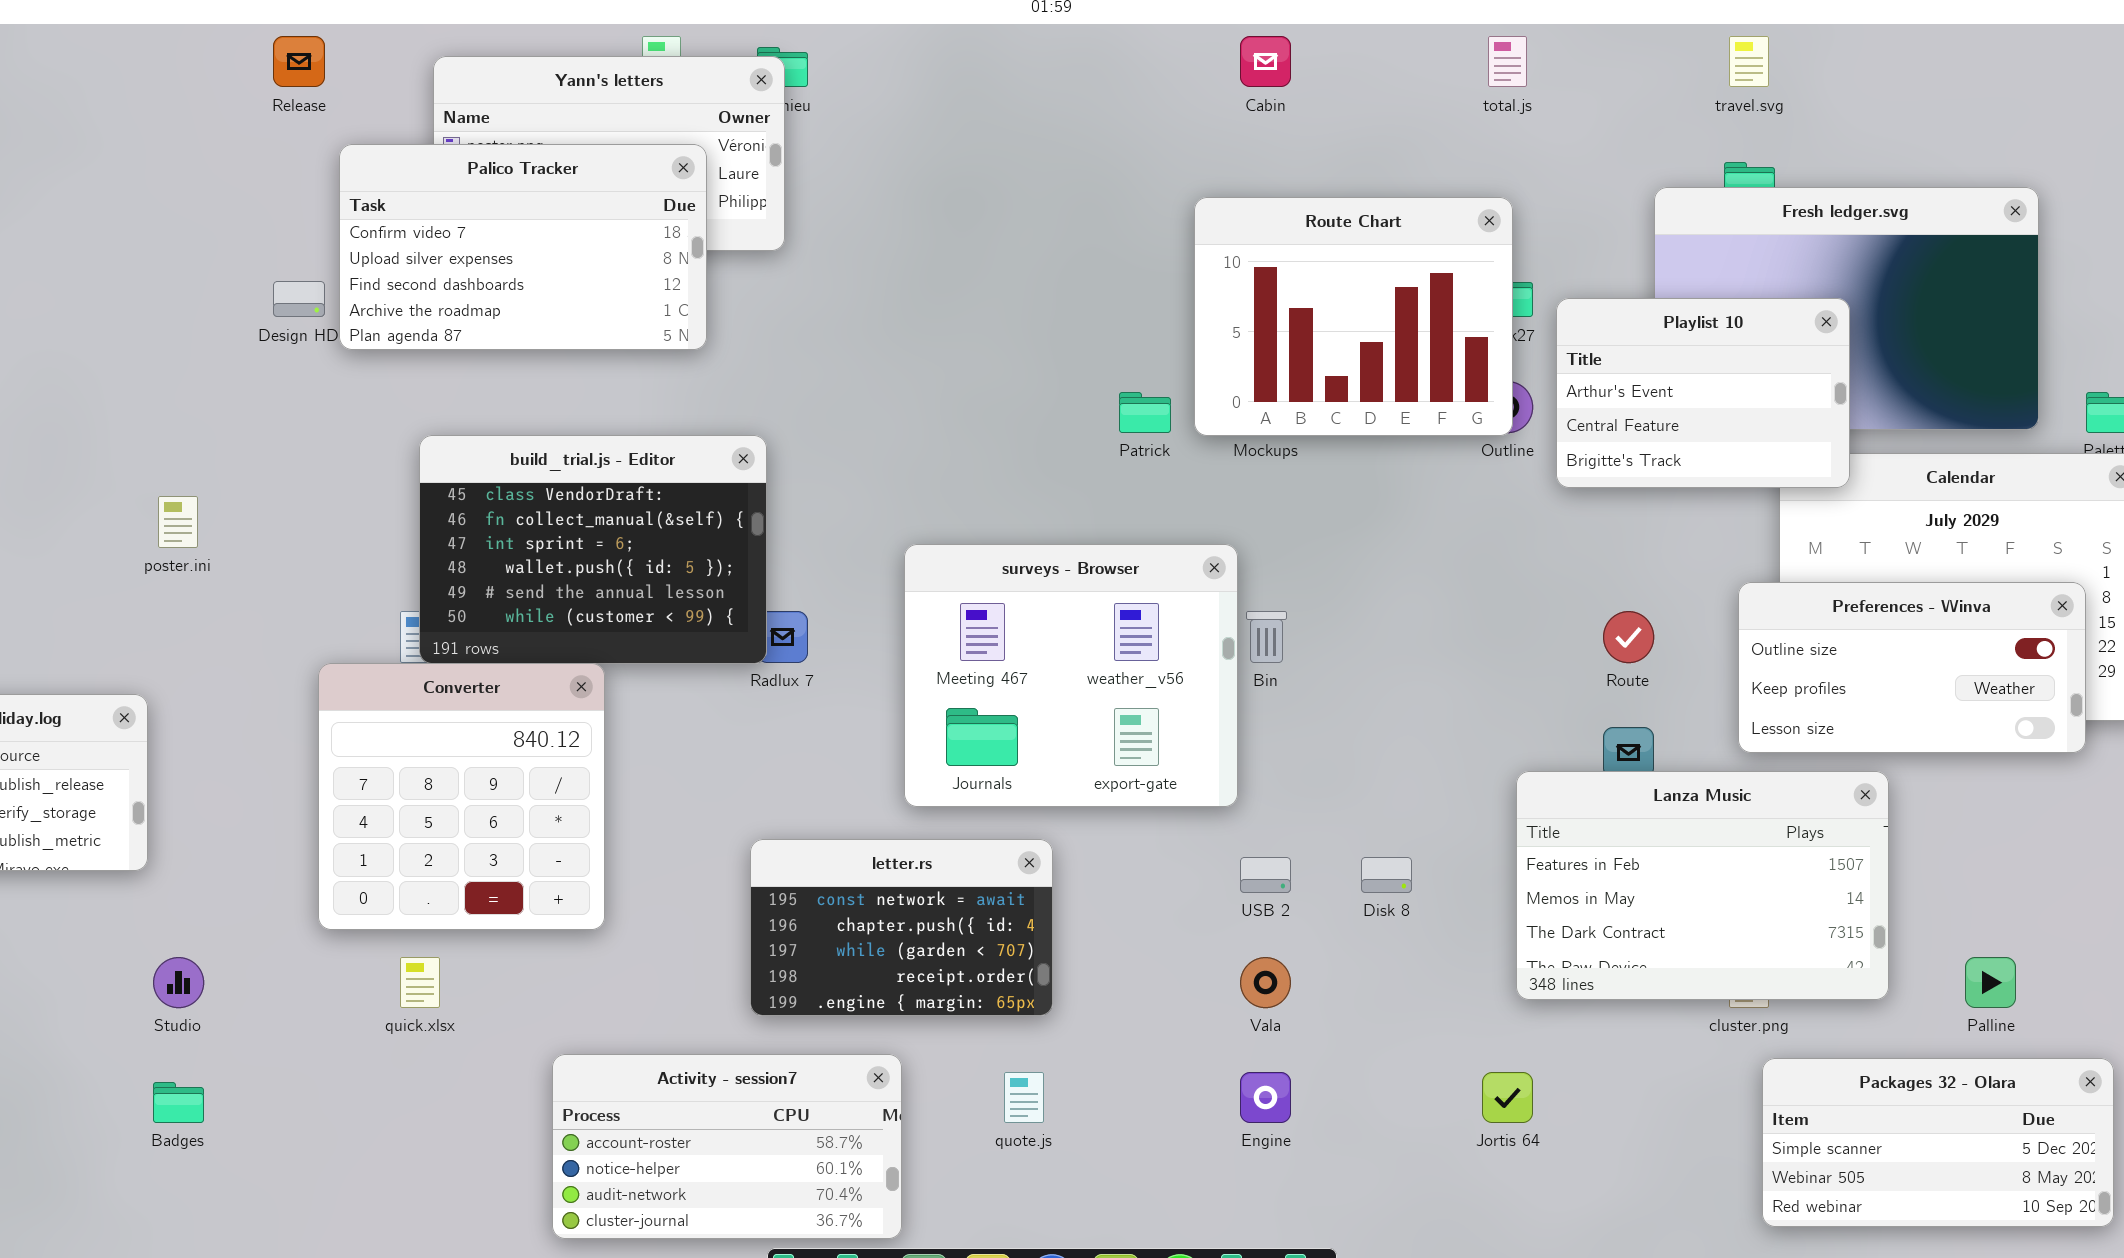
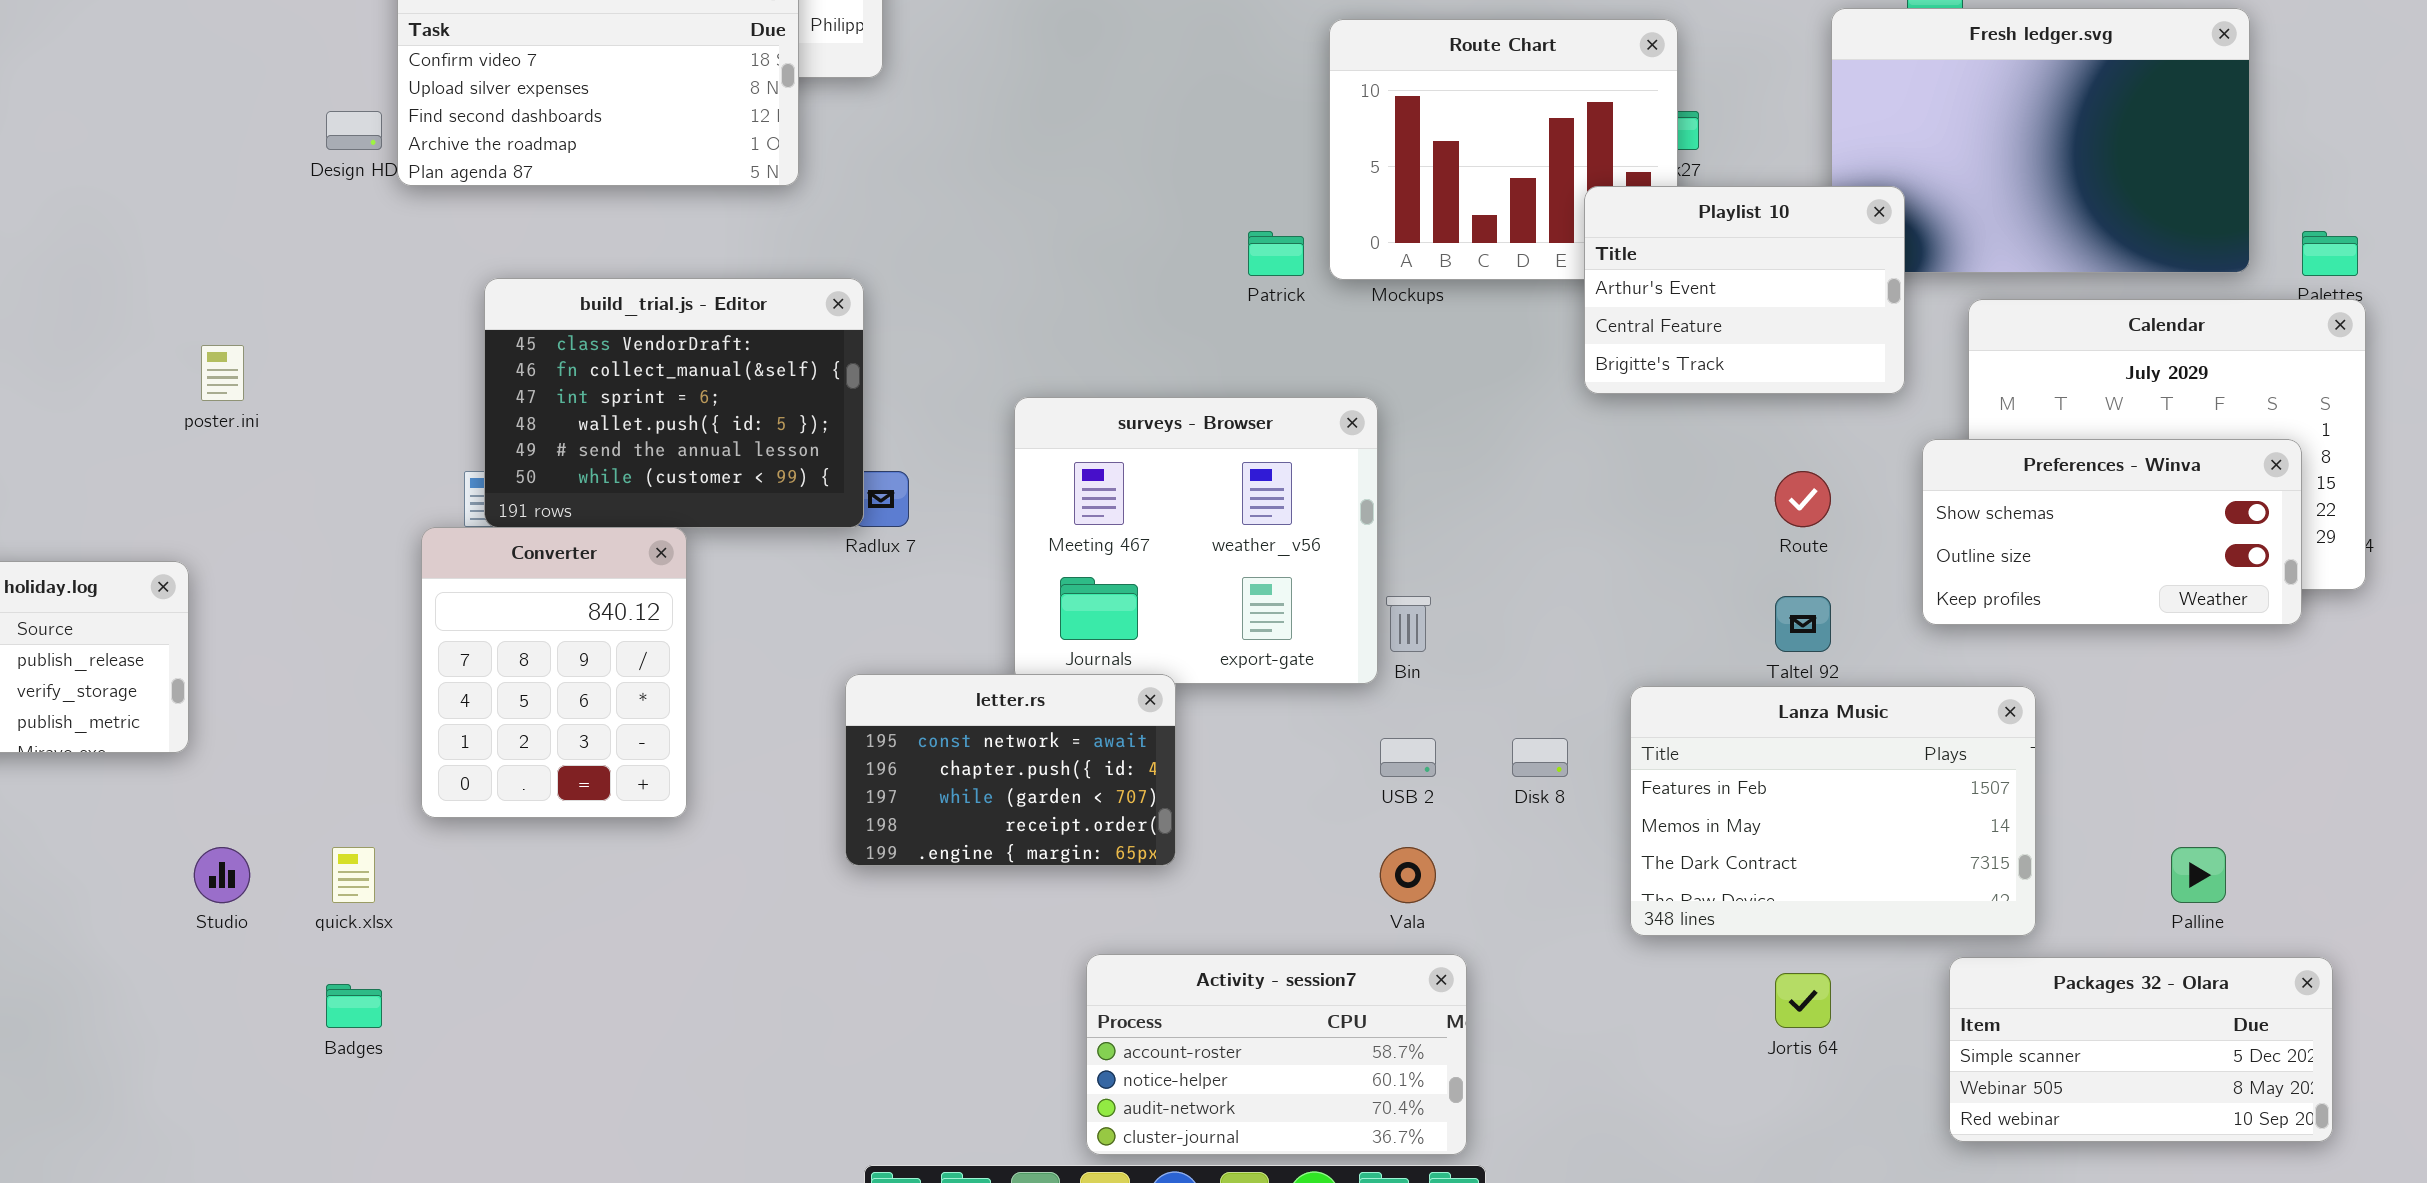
Playlist 10: [1556,298,1850,488] -> [1584,186,1905,394], moved
Preferences - Winva: [1738,582,2086,753] -> [1922,439,2302,625], scrolled up 1 row
Bin: [1246,611,1287,663] -> [1386,596,1431,652], moved
Converter: [318,663,605,930] -> [421,527,687,818], resized
Lanza Music: [1516,771,1889,1000] -> [1630,686,2036,936], moved
letter.rs: [750,839,1053,1016] -> [845,674,1176,866], moved
quick.xlsx: [400,957,440,1008] -> [332,847,375,903], moved
Activity - session7: [552,1054,902,1239] -> [1086,954,1467,1155], moved
Jortis 64: [1482,1072,1533,1123] -> [1775,973,1831,1028], moved
Badges: [153,1082,204,1123] -> [326,984,382,1028], moved

